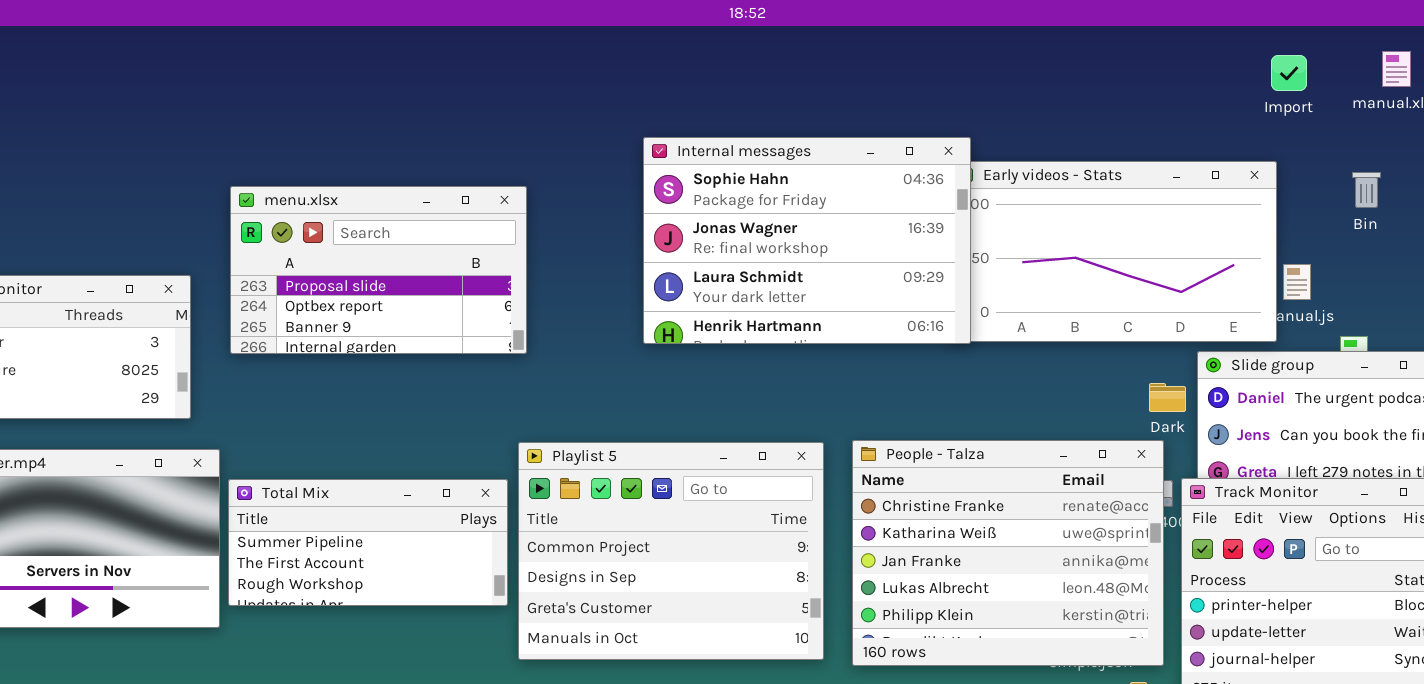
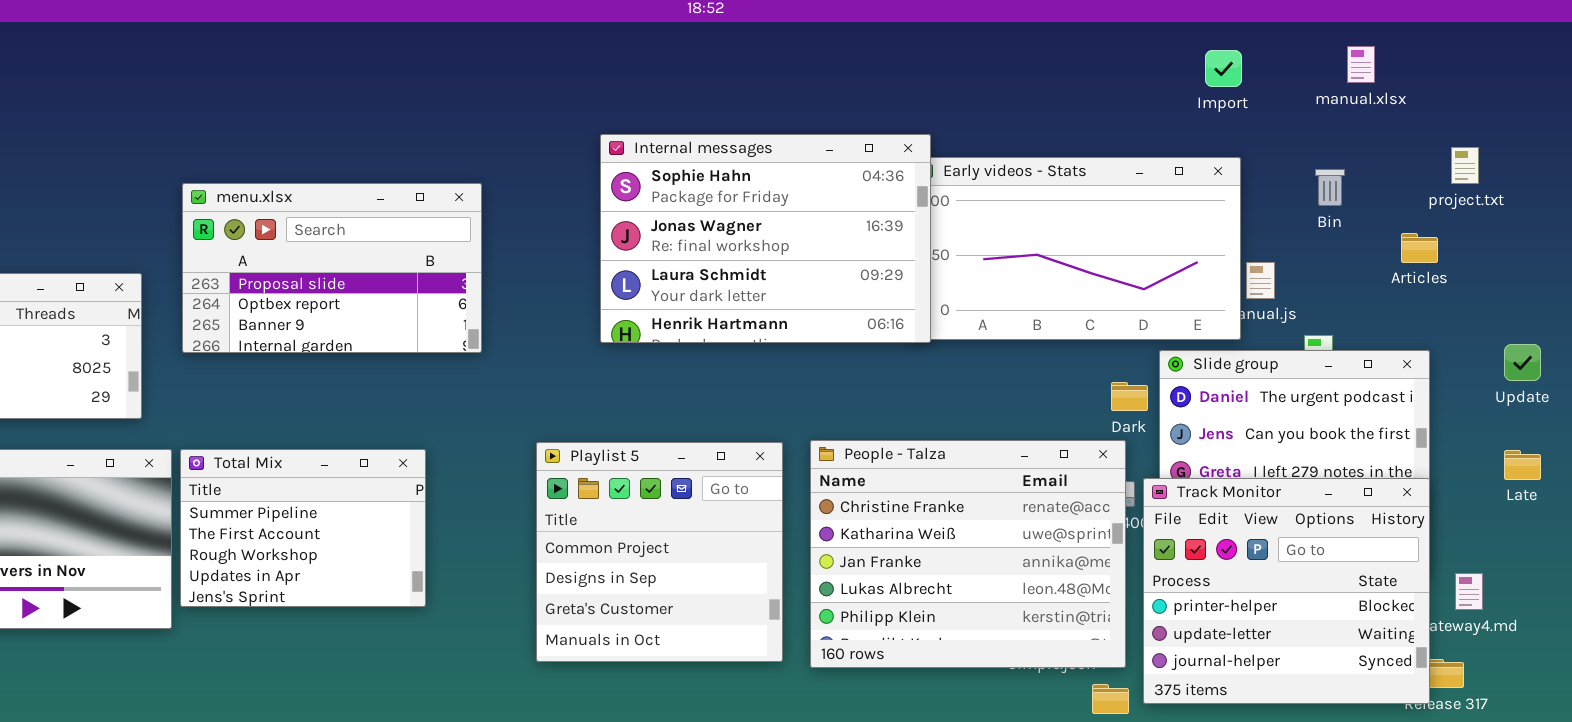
Import: [1271,55,1307,91] -> [1205,50,1242,87], moved
Playlist 5: [518,442,824,660] -> [536,442,783,662], resized
Total Mix: [228,479,508,606] -> [180,449,426,607], resized

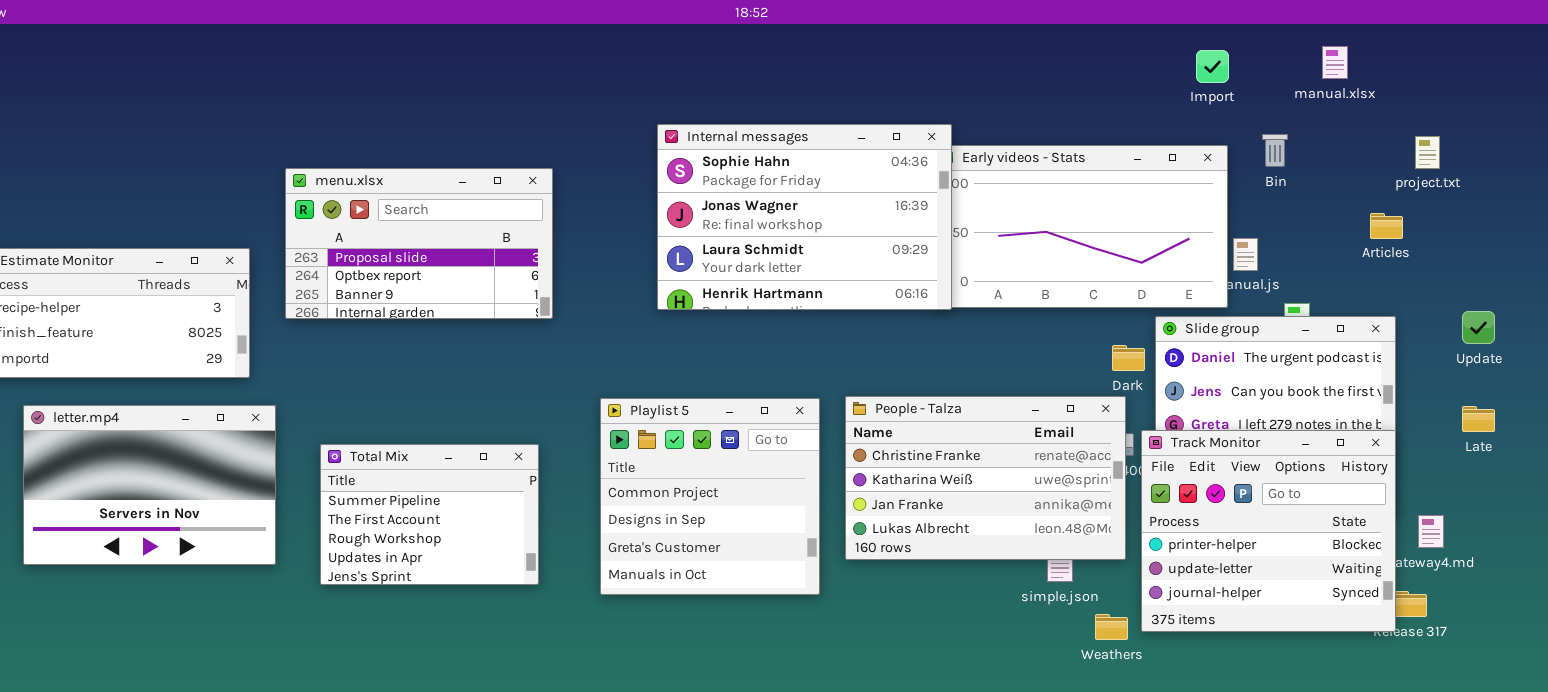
Bin: [1315,169,1345,206] -> [1262,134,1288,167], moved
People - Talza: [810,440,1126,668] -> [845,396,1126,560], resized
Total Mix: [180,449,426,607] -> [320,444,539,585], moved

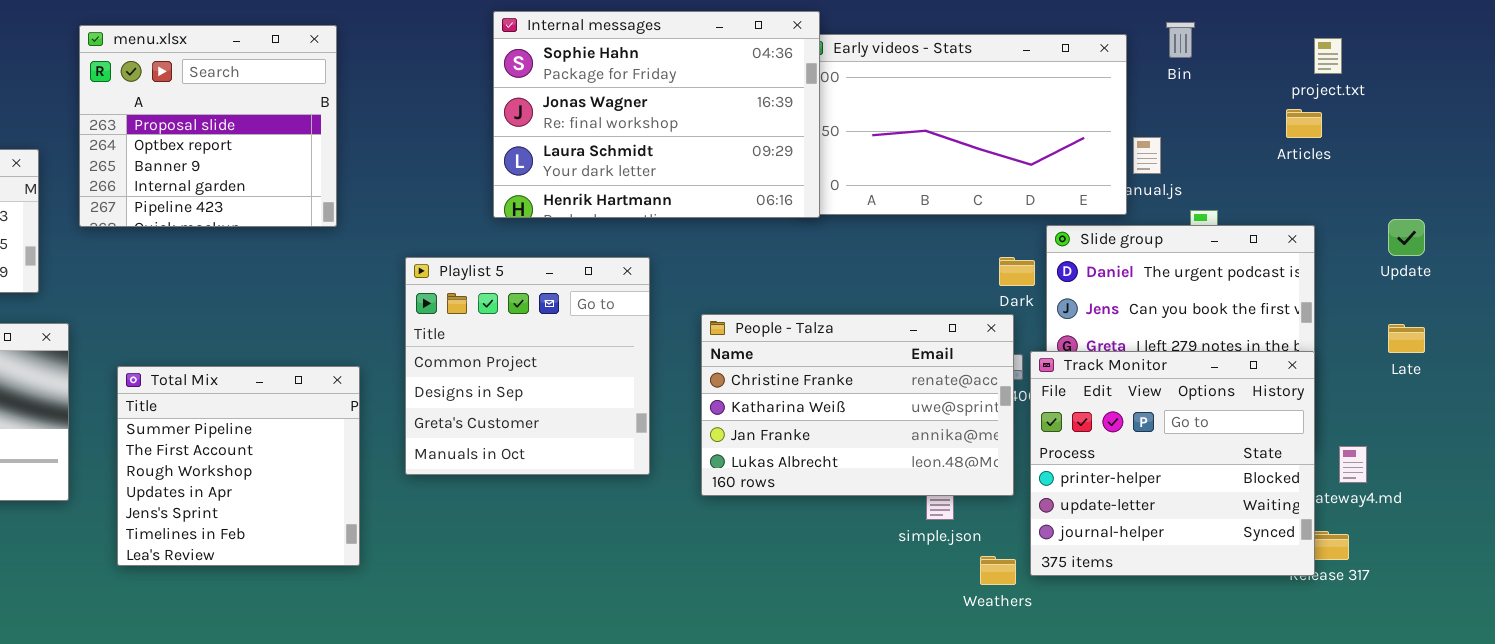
project.txt: [1415,136,1440,169] -> [1314,38,1342,74], moved
menu.xlsx: [285,168,553,319] -> [79,25,337,227], resized
Playlist 5: [600,398,820,595] -> [405,257,650,475], moved
Total Mix: [320,444,539,585] -> [117,366,360,566], resized

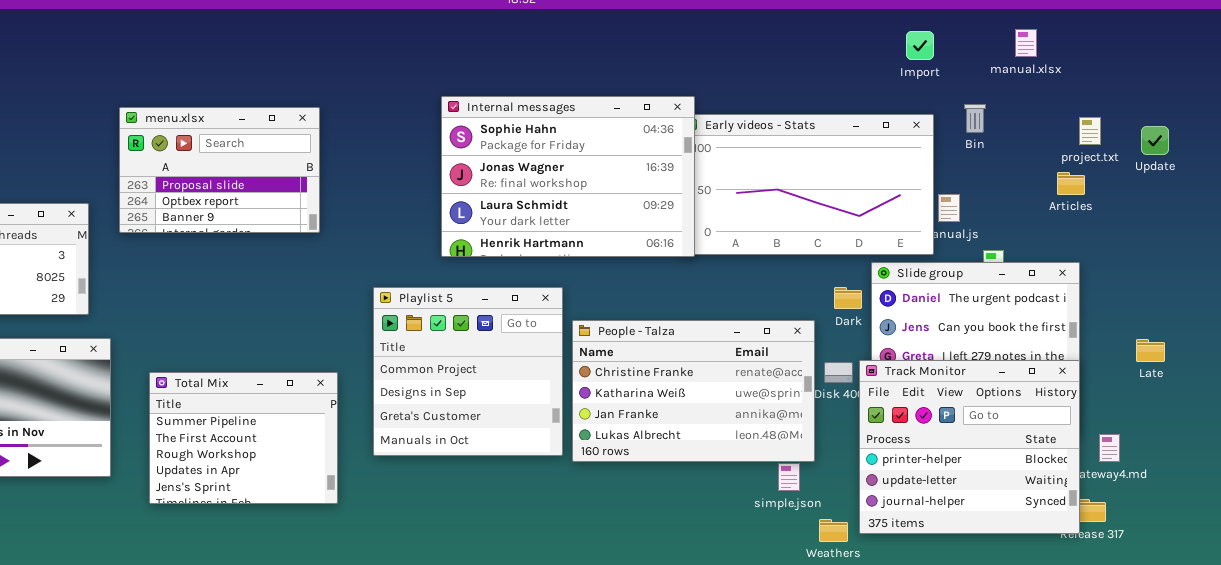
menu.xlsx: [79,25,337,227] -> [119,107,320,233], resized
Update: [1388,219,1425,256] -> [1141,126,1169,155], moved
People - Talza: [701,314,1014,496] -> [572,320,815,462], moved
Total Mix: [117,366,360,566] -> [149,372,338,504], resized

